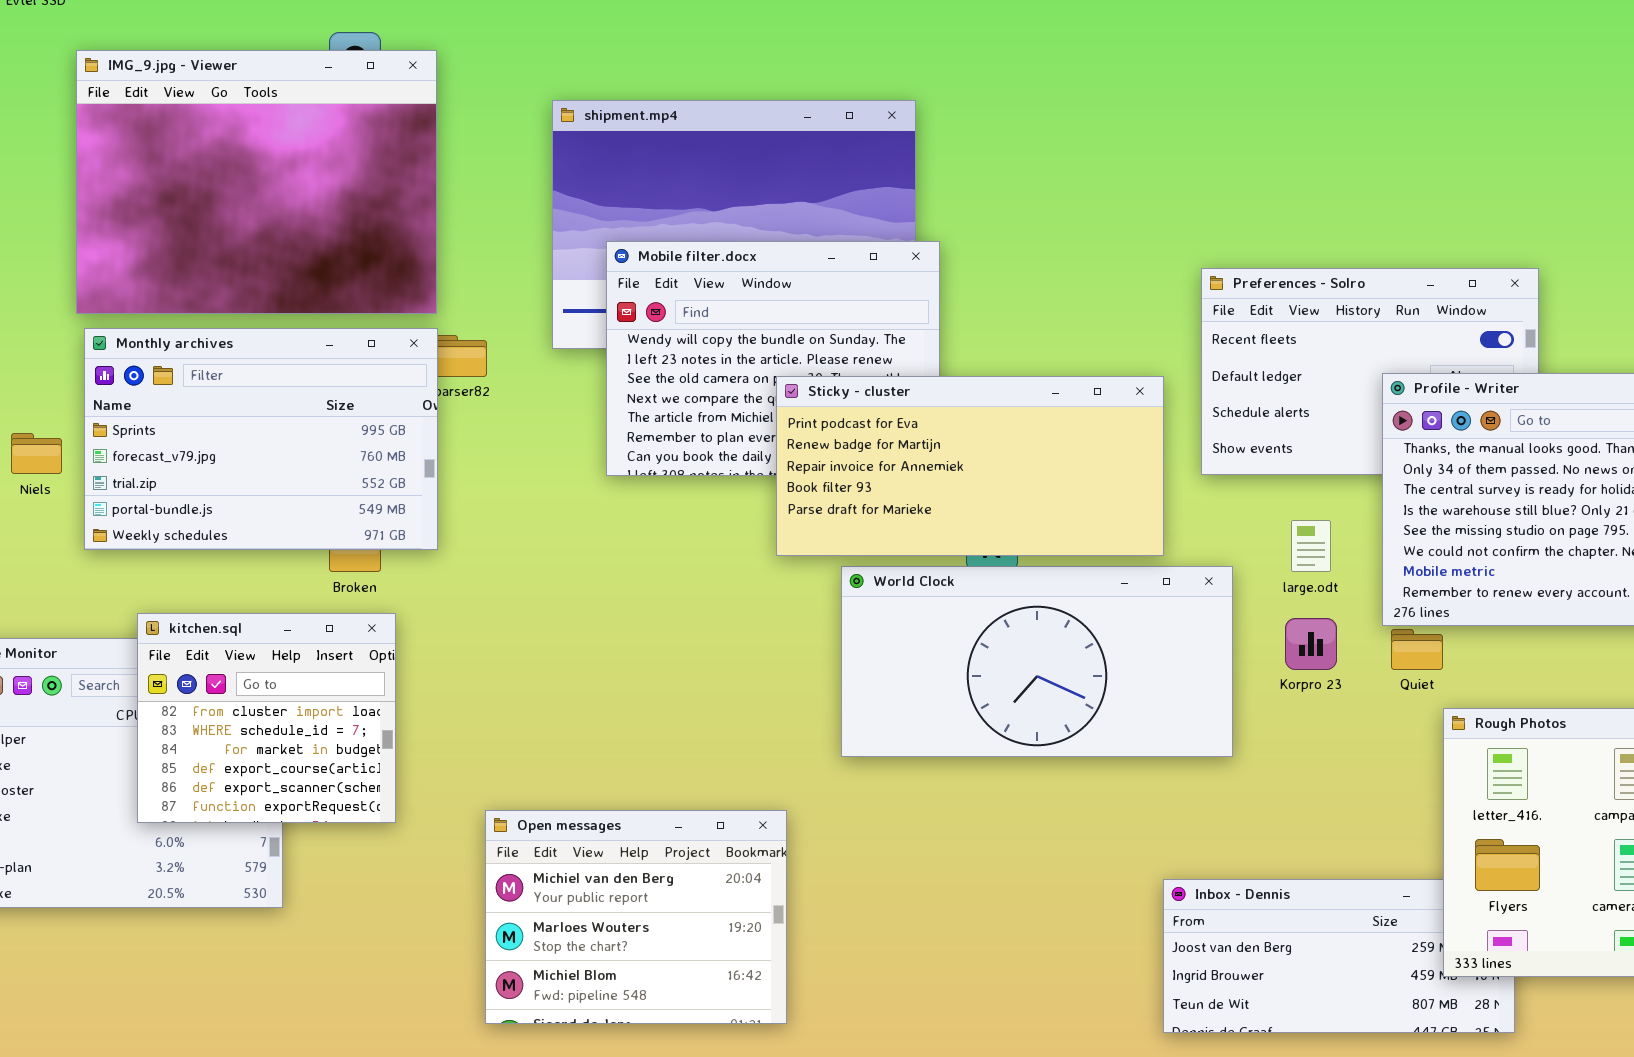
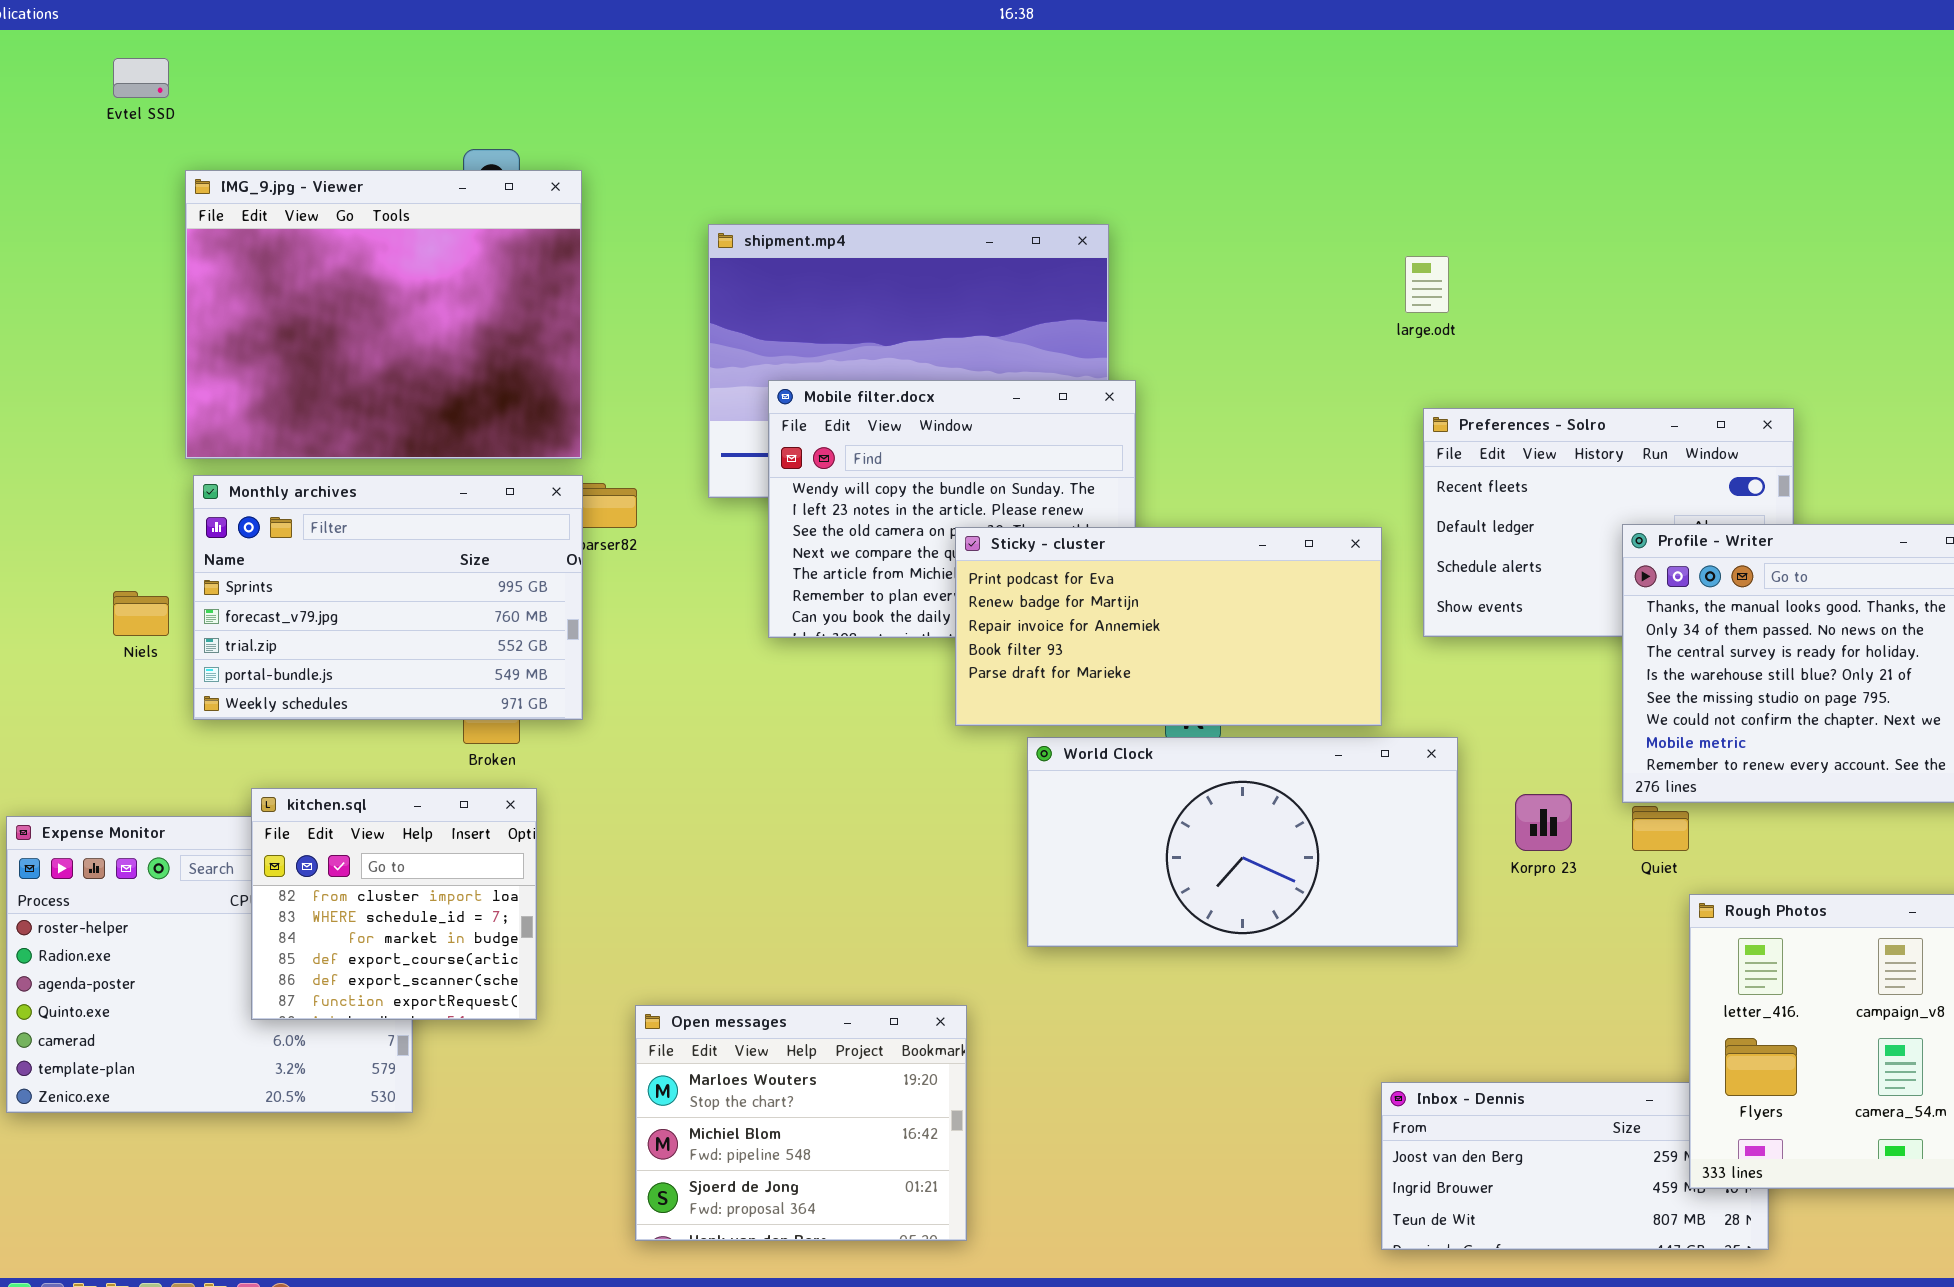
large.odt: [1291,520,1331,572] -> [1405,256,1449,313], moved
Open messages: [485,810,787,1024] -> [635,1005,967,1241], scrolled down 1 row

